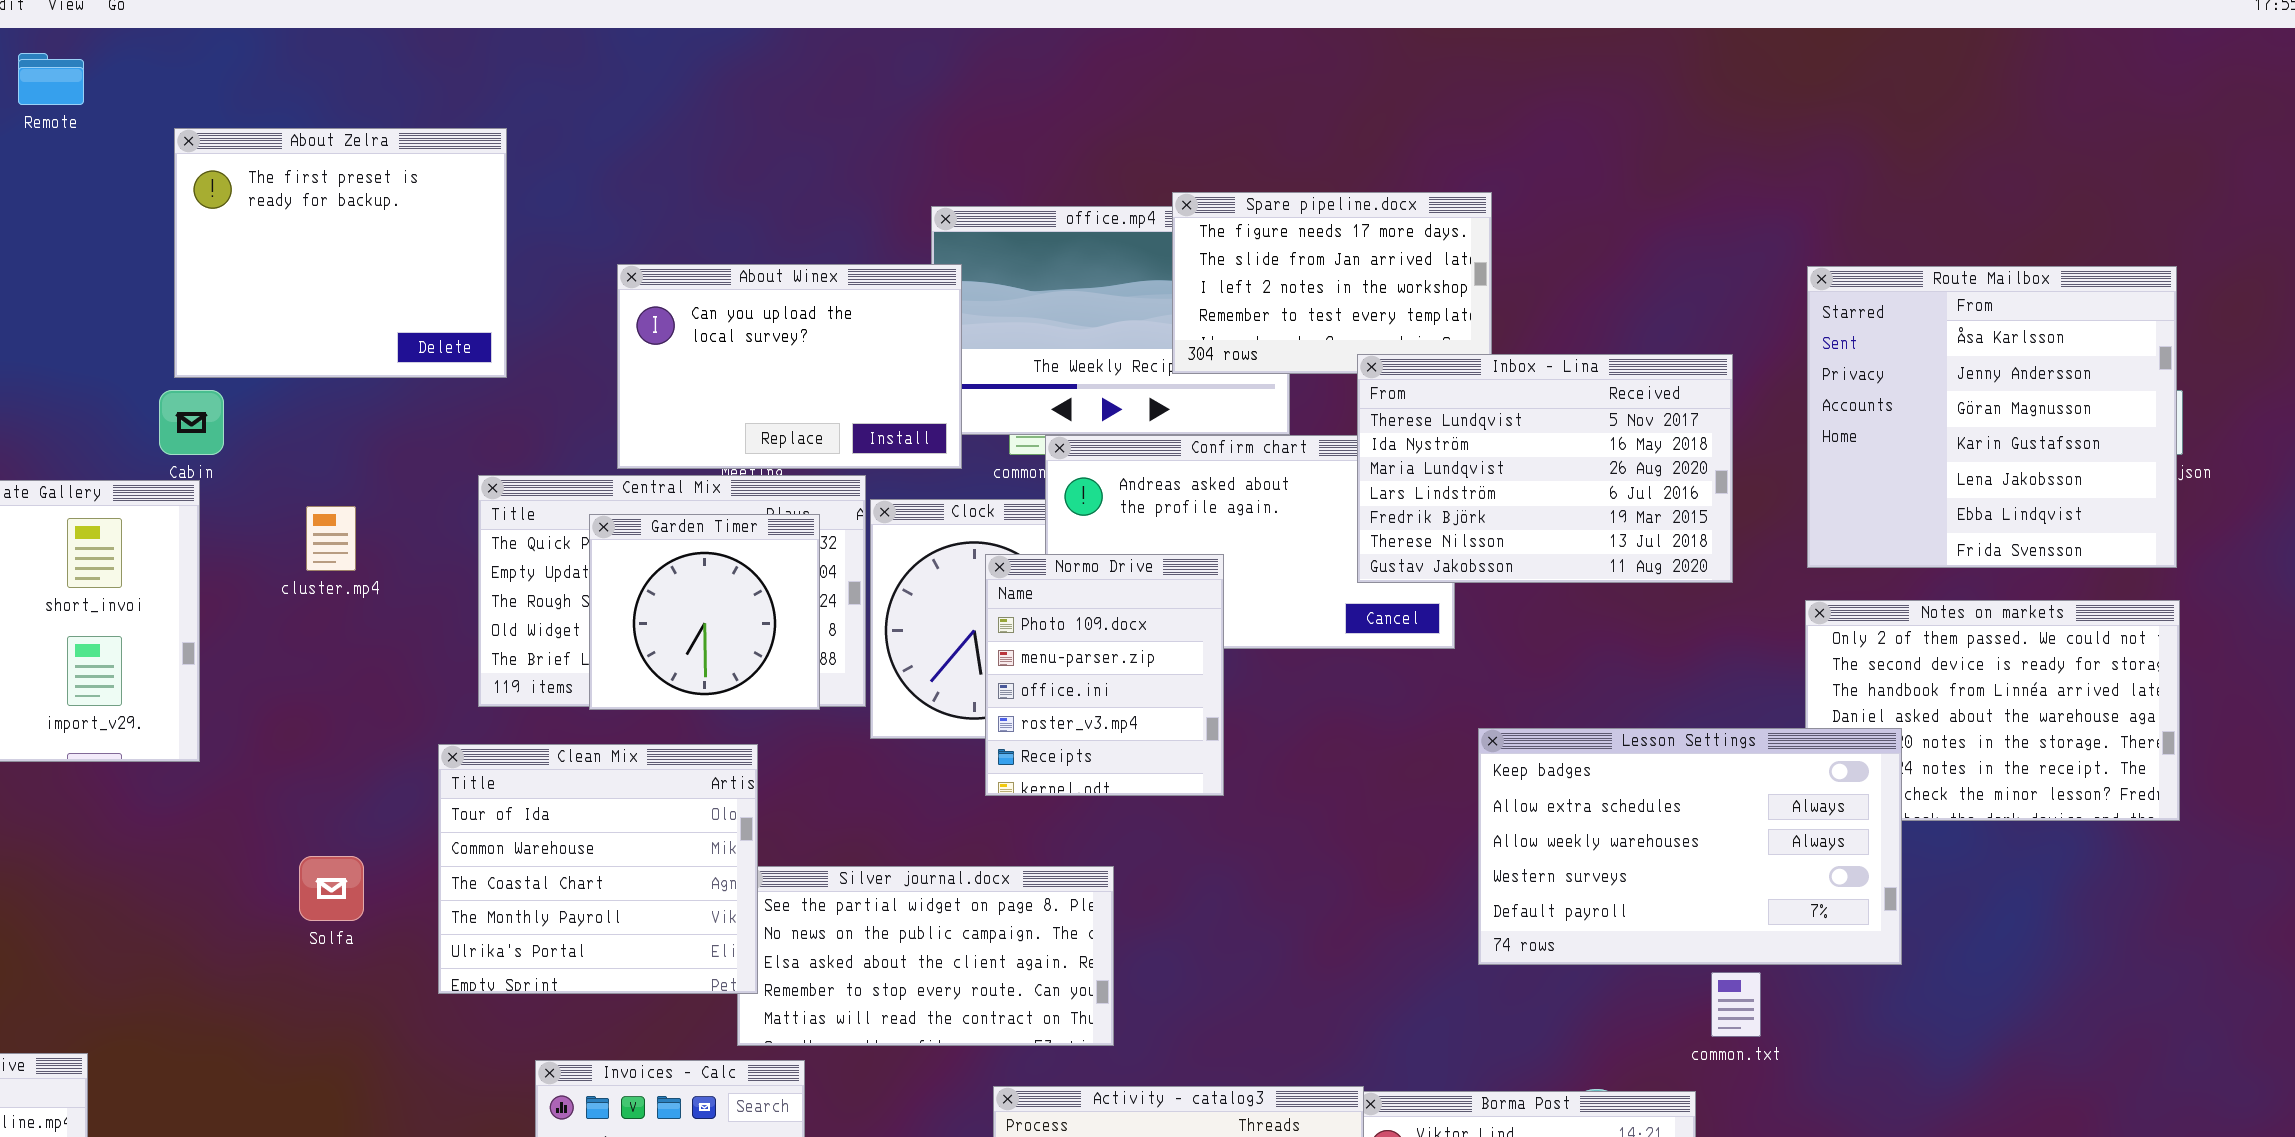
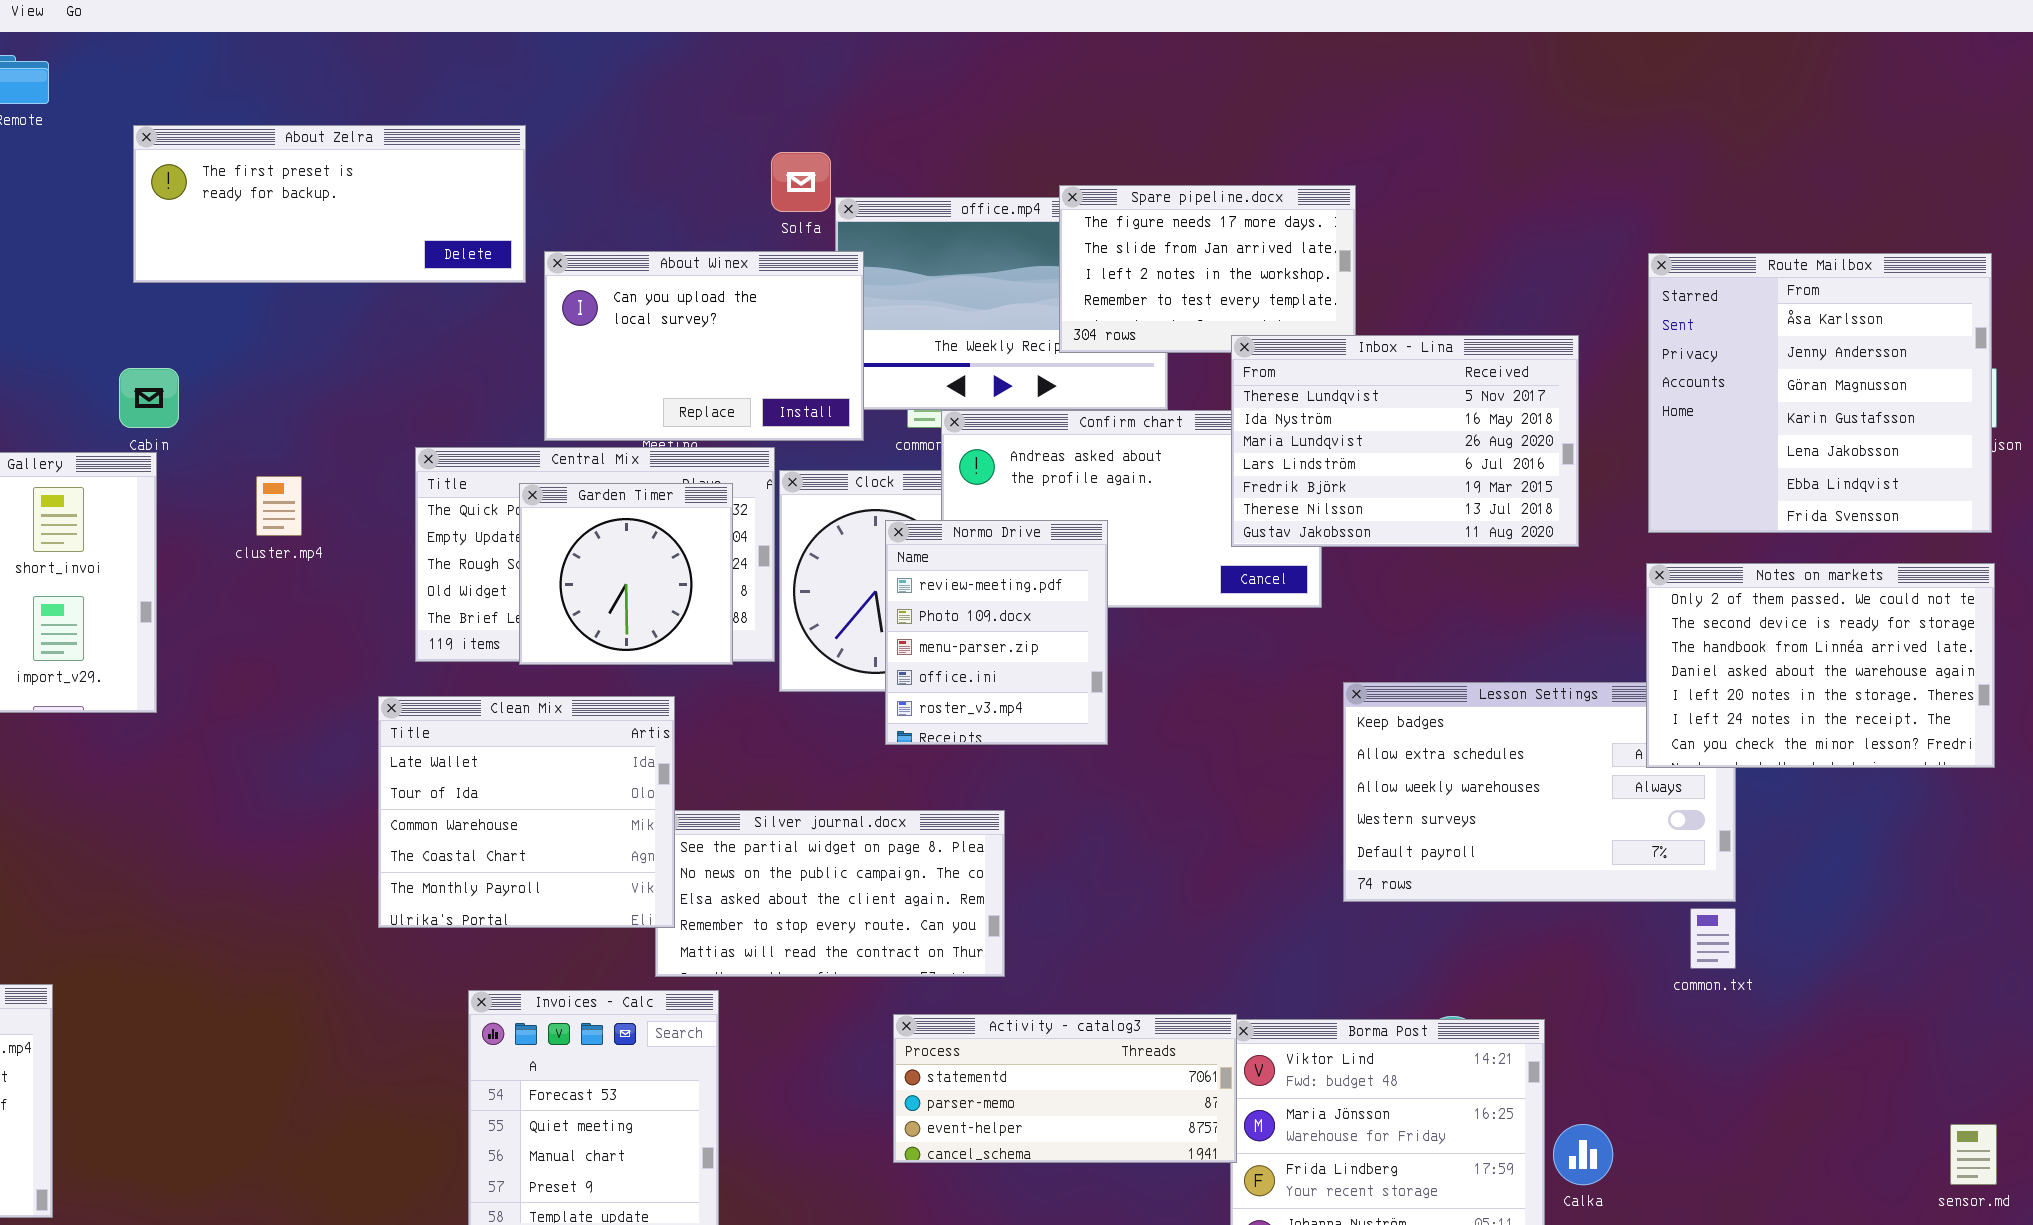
About Zelra: [174,128,507,378] -> [133,125,526,283], resized
Normo Drive: [985,554,1224,796] -> [885,520,1108,745], scrolled up 1 row
Notes on markets: [1805,600,2180,821] -> [1646,563,1995,768], raised
Clean Mix: [438,744,758,994] -> [378,696,675,928], scrolled up 1 row
Solfa: [299,856,364,921] -> [771,152,831,212], moved
common.txt: [1711,972,1761,1037] -> [1690,908,1736,969], moved

